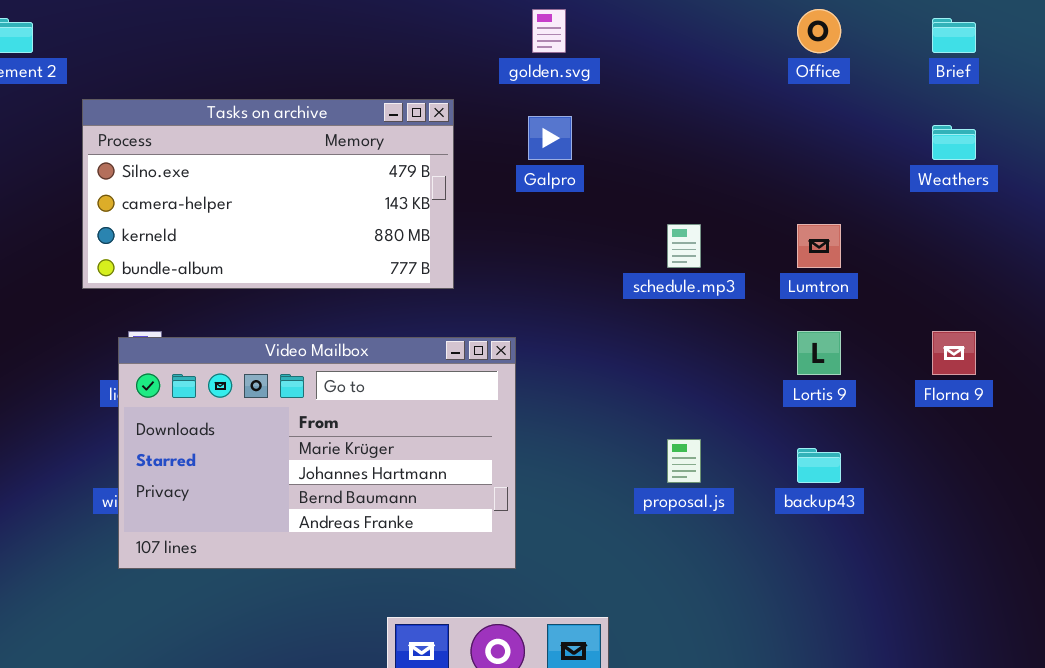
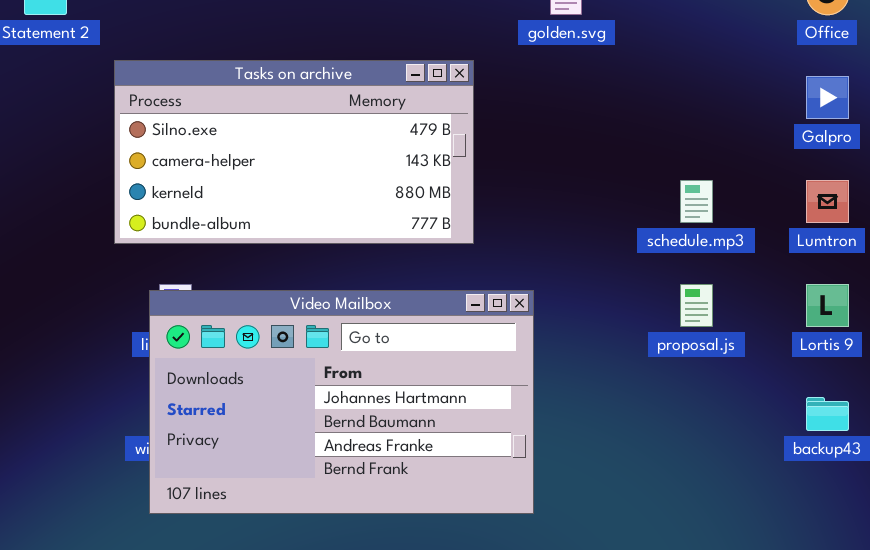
Galpro: [528,116,572,160] -> [806,76,849,119], moved
Video Mailbox: [118,337,516,569] -> [149,290,534,514], scrolled down 1 row
proposal.js: [667,439,701,483] -> [680,284,713,327], moved

